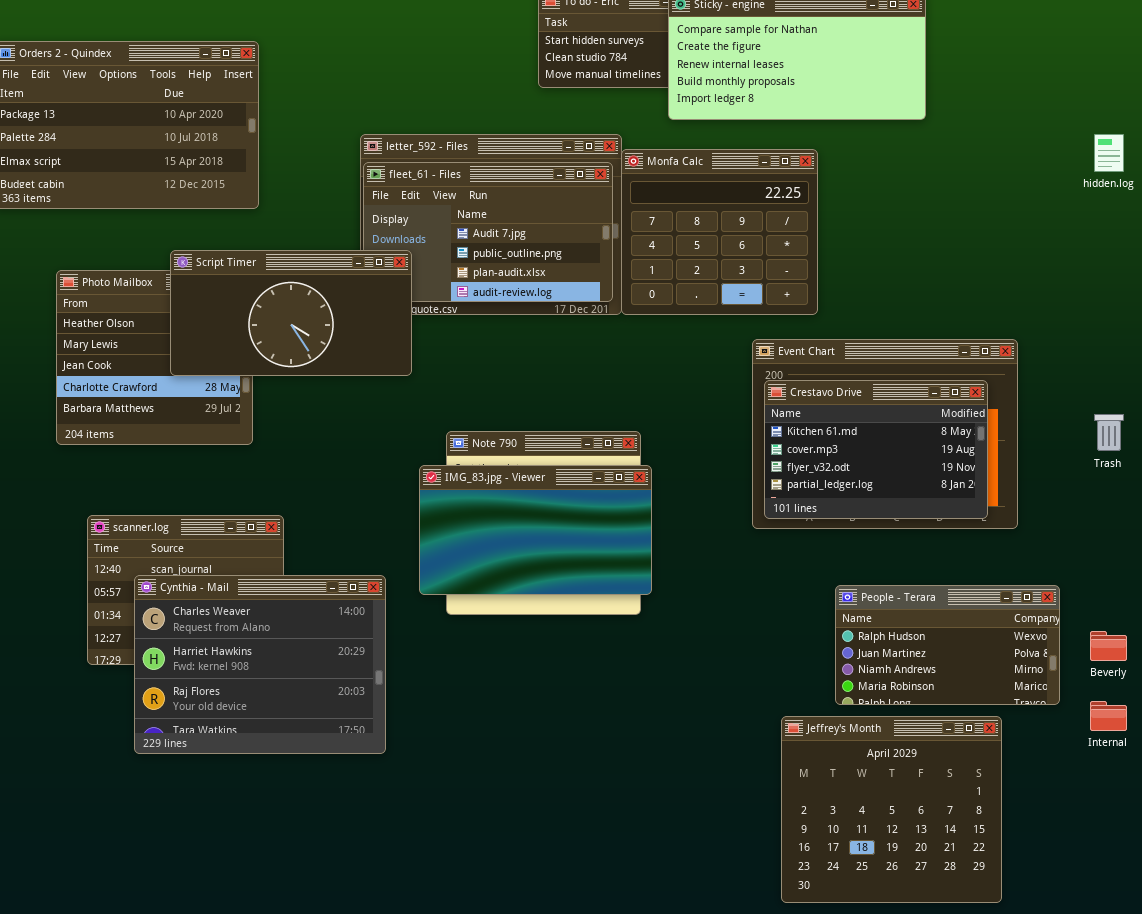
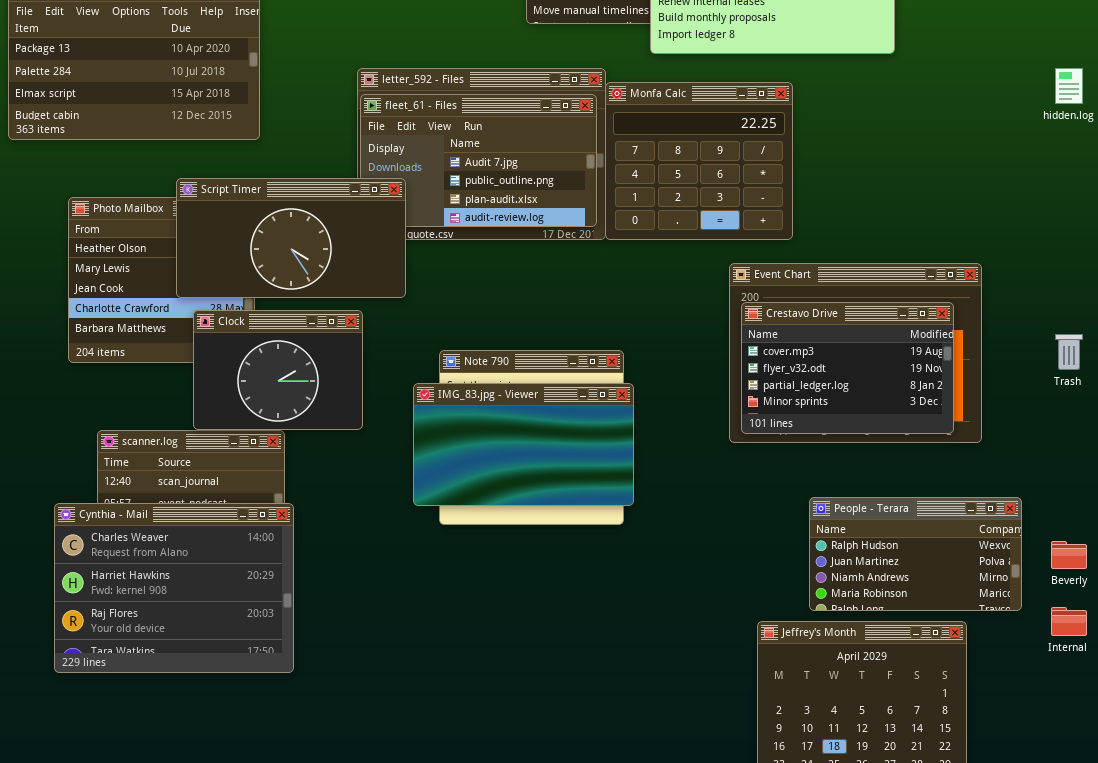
Crestavo Drive: [764,380,988,519] -> [741,302,954,434], scrolled down 1 row
Clock: none -> [193,310,363,430], opened
Cynthia - Mail: [134,575,386,754] -> [54,503,294,673], moved

